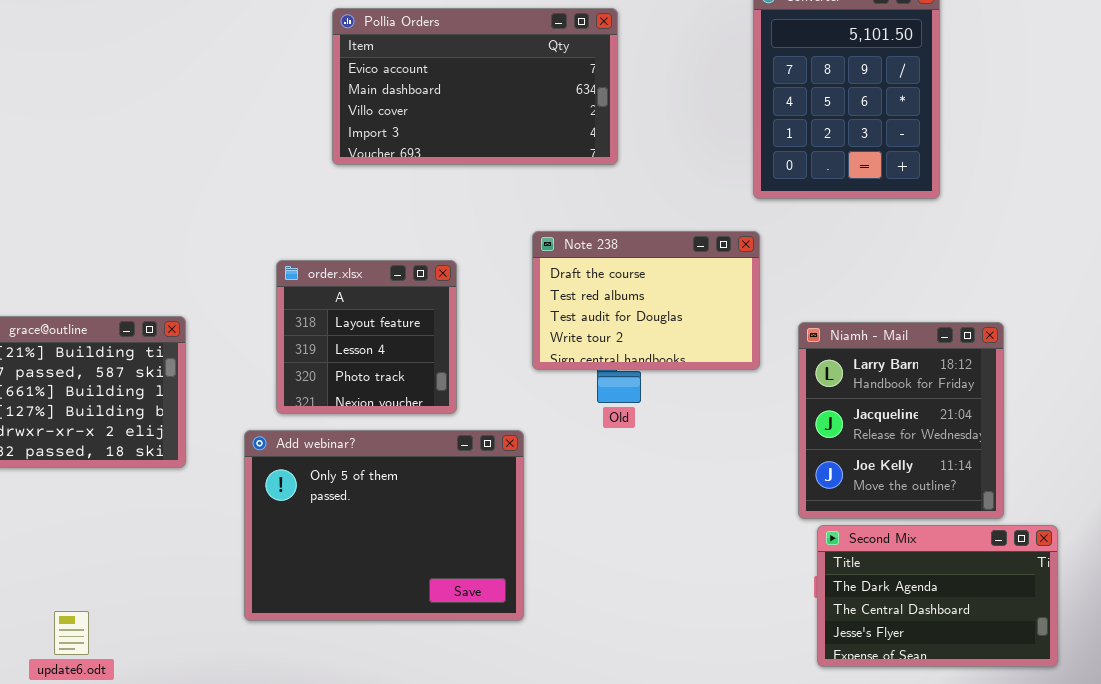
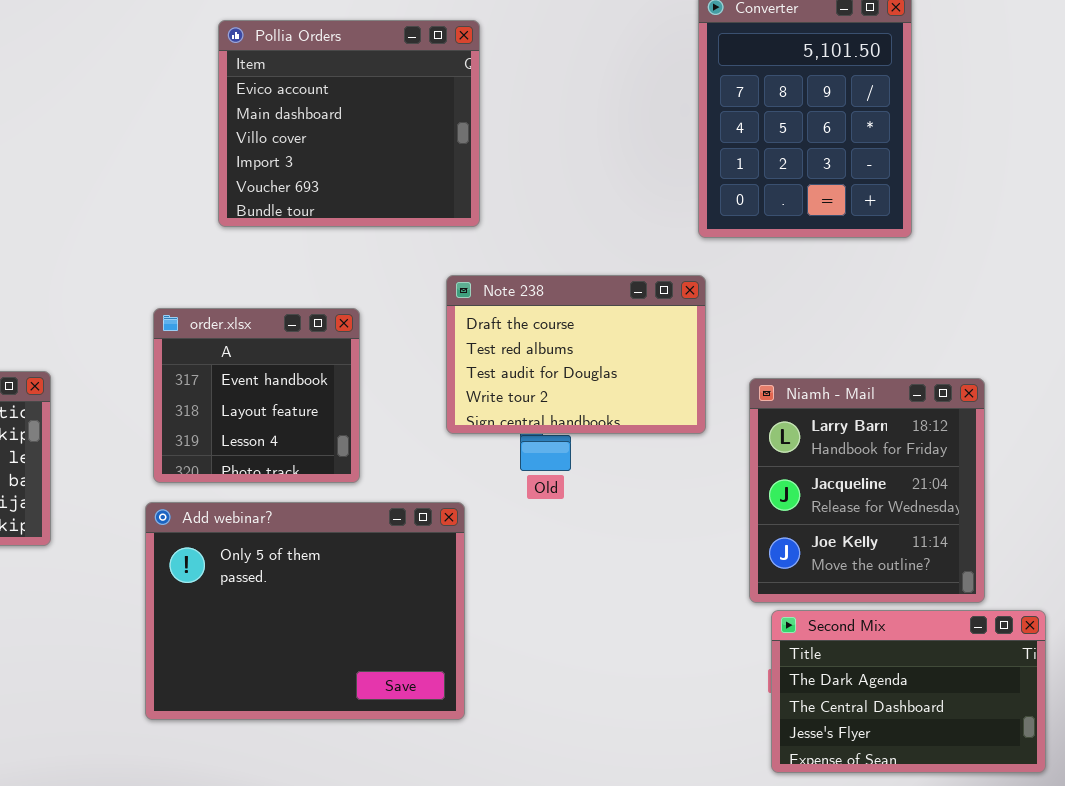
Pollia Orders: [332,8,618,165] -> [218,20,480,227], resized
order.xlsx: [276,260,457,414] -> [153,308,360,483], scrolled up 1 row
Add webinar?: [244,430,524,621] -> [145,502,465,720], moved

